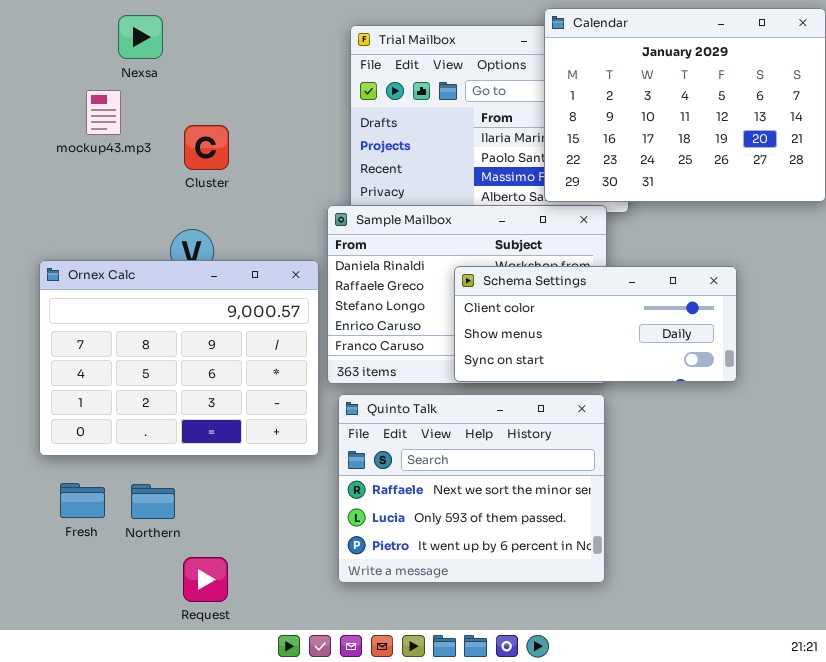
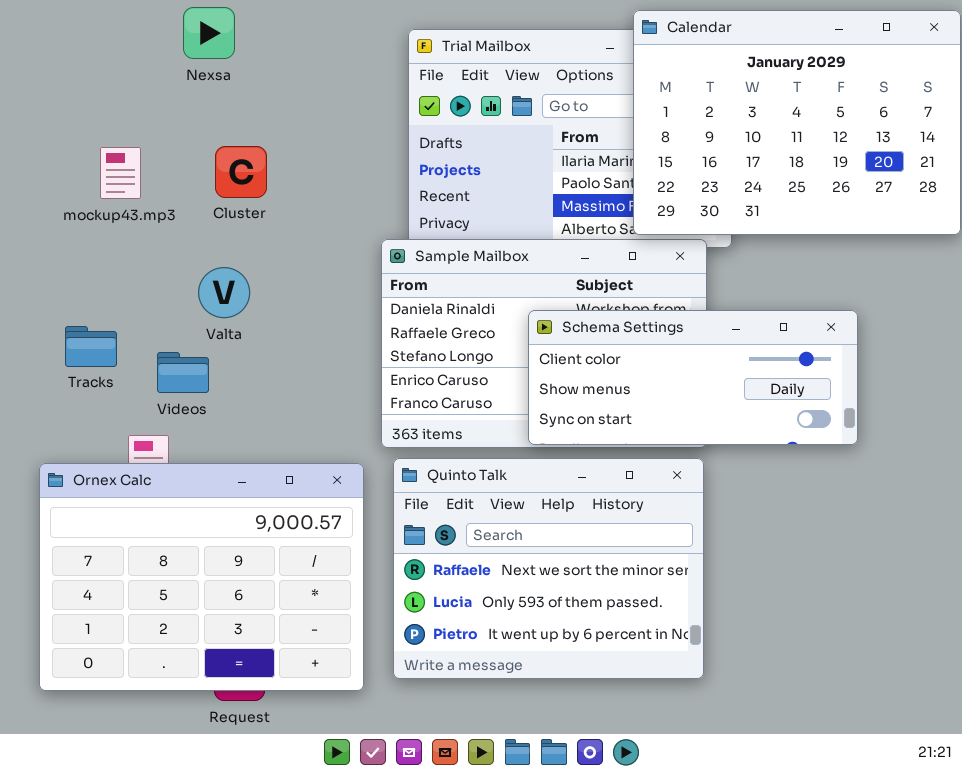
Nexsa: [118,15,163,59] -> [183,7,235,59], moved
mockup43.mp3: [86,90,121,135] -> [100,147,141,199], moved
Ornex Calc: [39,260,319,456] -> [39,463,364,691], moved

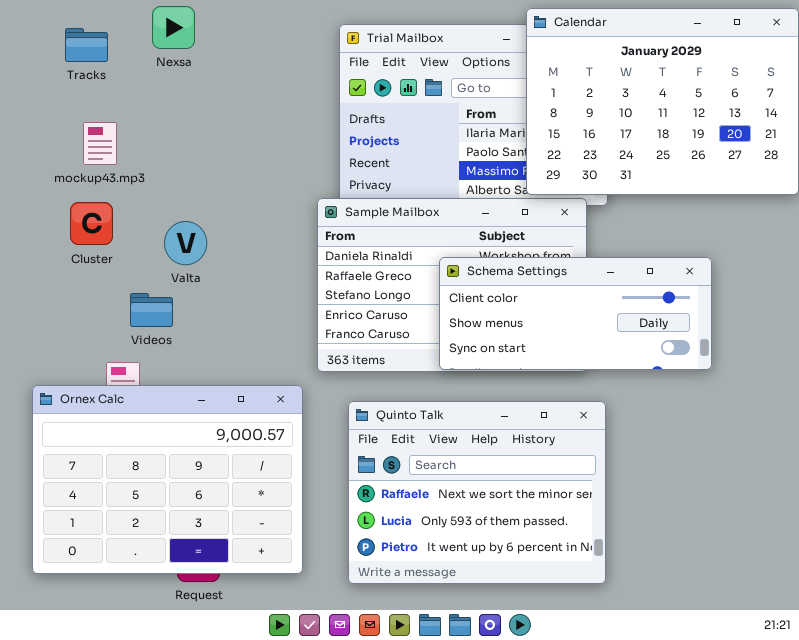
Cluster: [215,146,267,198] -> [70,202,113,245], moved
Tracks: [65,326,117,367] -> [65,28,108,62], moved
Quinto Talk: [393,458,704,679] -> [348,401,606,584], moved

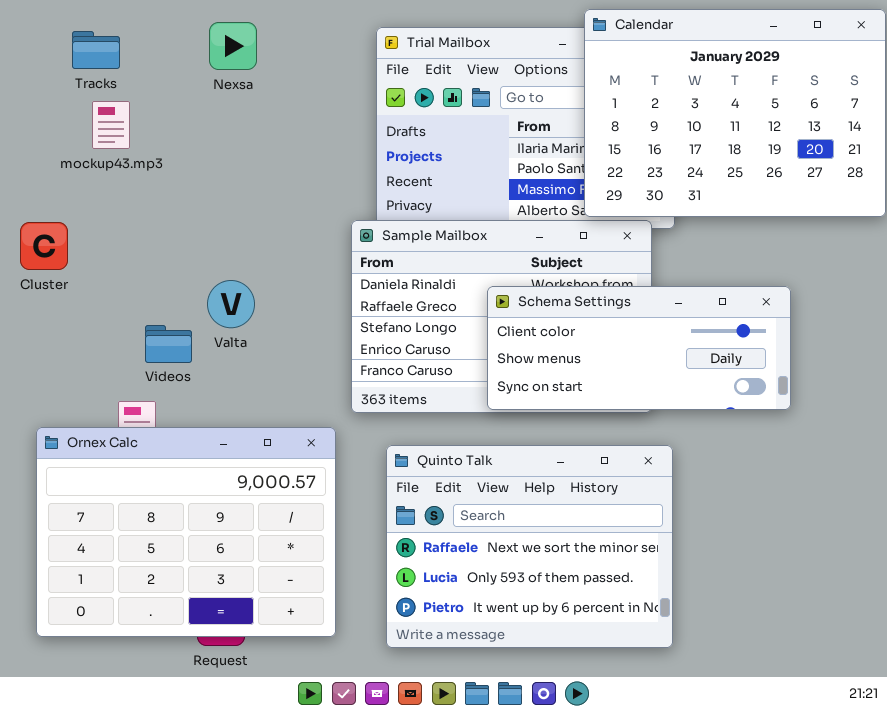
Nexsa: [152,6,195,49] -> [209,22,257,70], moved
mockup43.mp3: [83,122,117,165] -> [92,101,130,149], moved
Cluster: [70,202,113,245] -> [20,222,68,270], moved
Valta: [164,221,207,265] -> [207,280,255,328], moved

